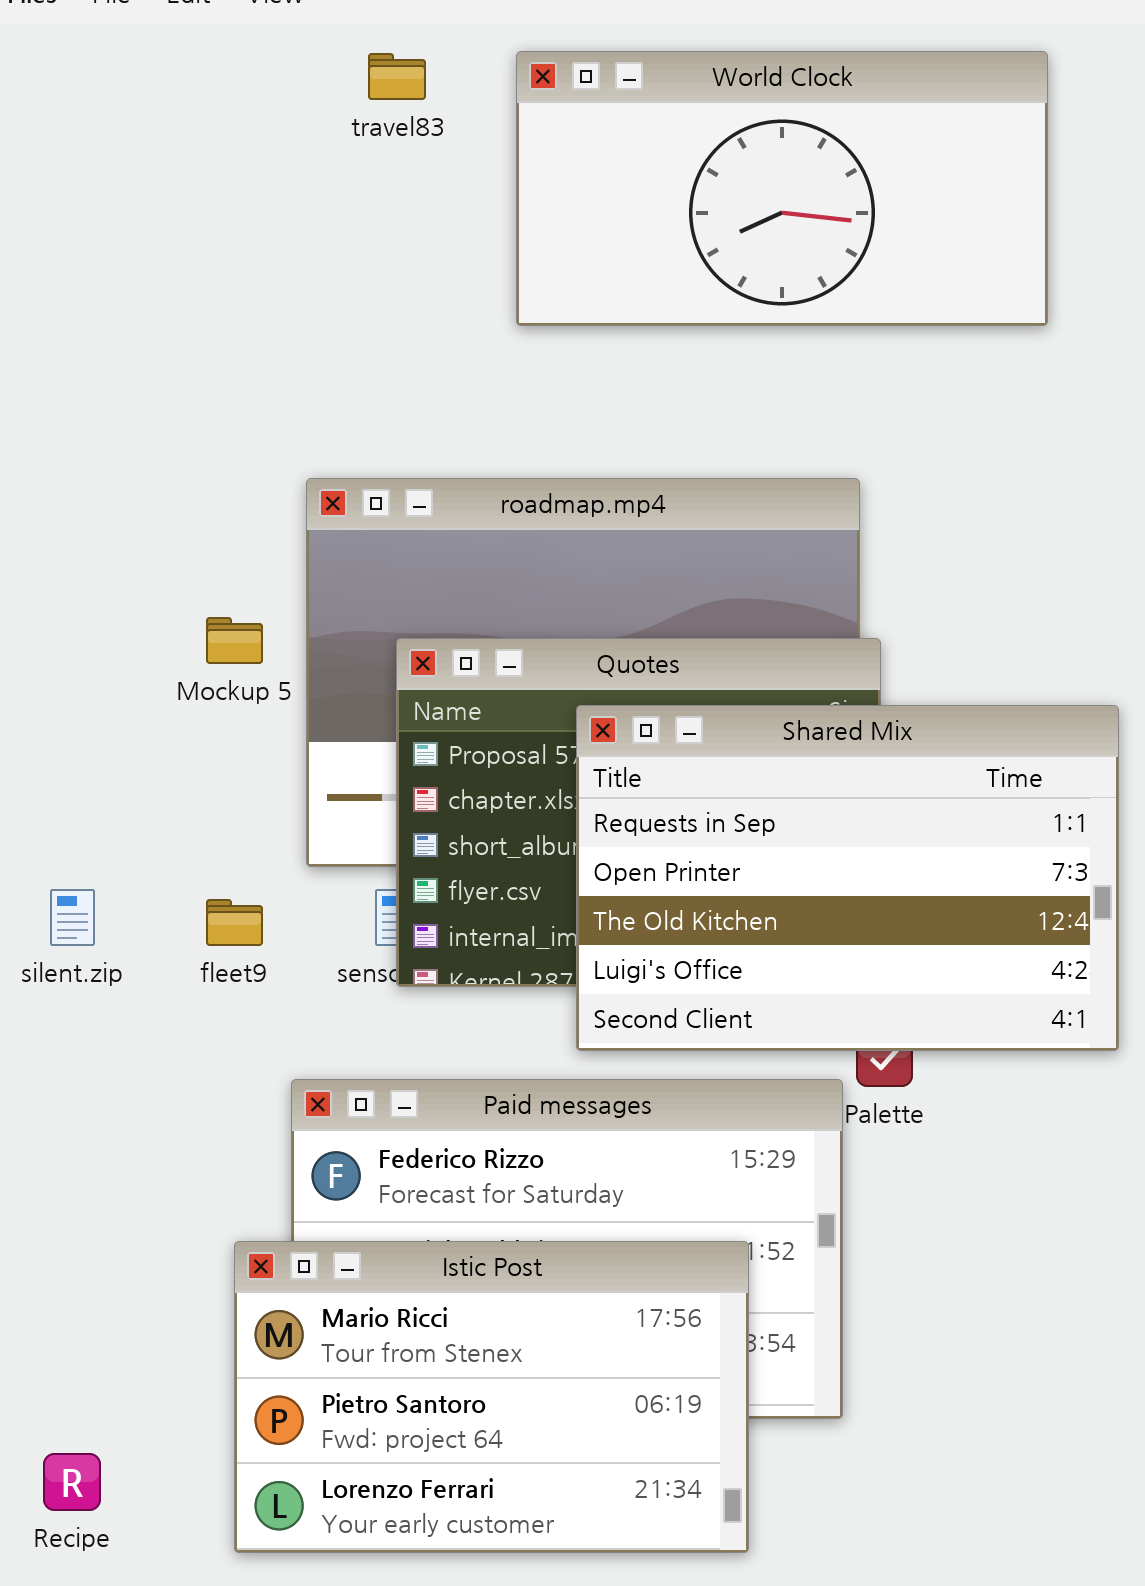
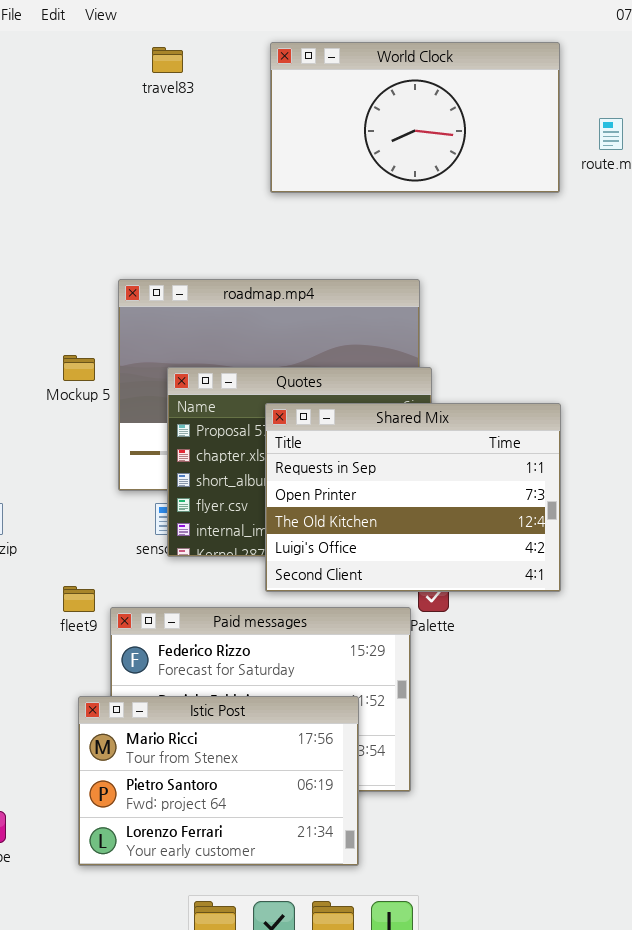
World Clock: [516,51,1048,326] -> [270,42,560,193], moved
fleet9: [206,899,263,946] -> [63,586,95,612], moved

